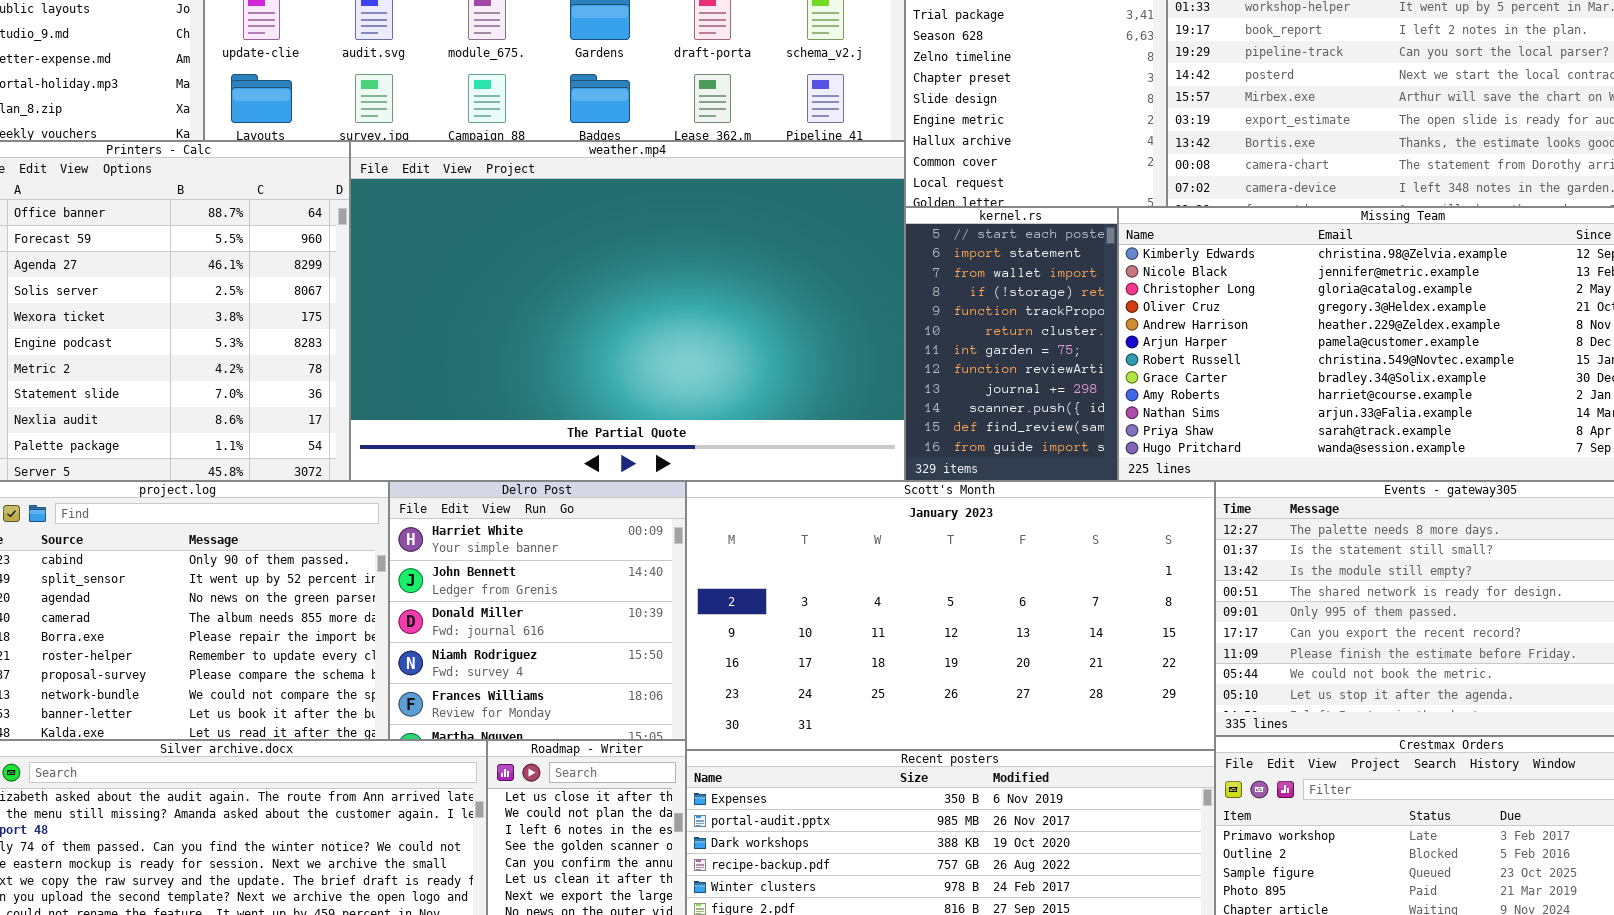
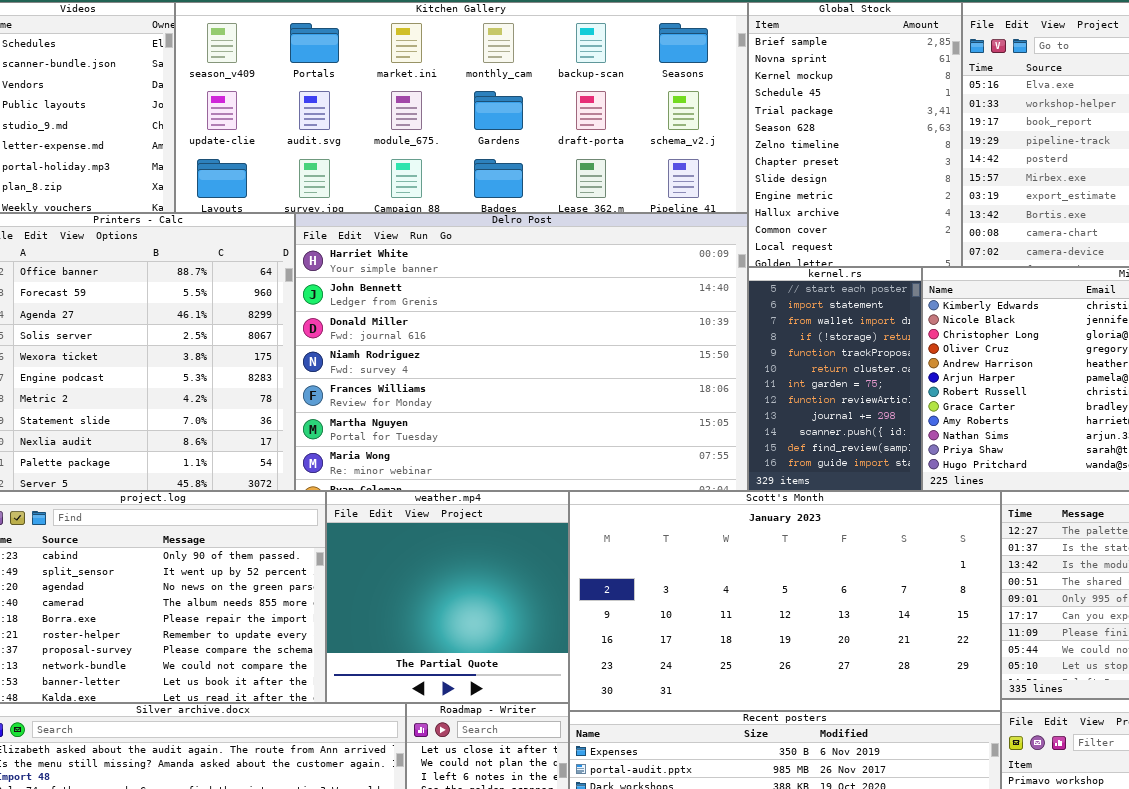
weather.mp4: [350,141,905,481] -> [326,491,569,703], moved, resized
Delro Post: [389,481,686,740] -> [295,213,748,491], moved, resized

